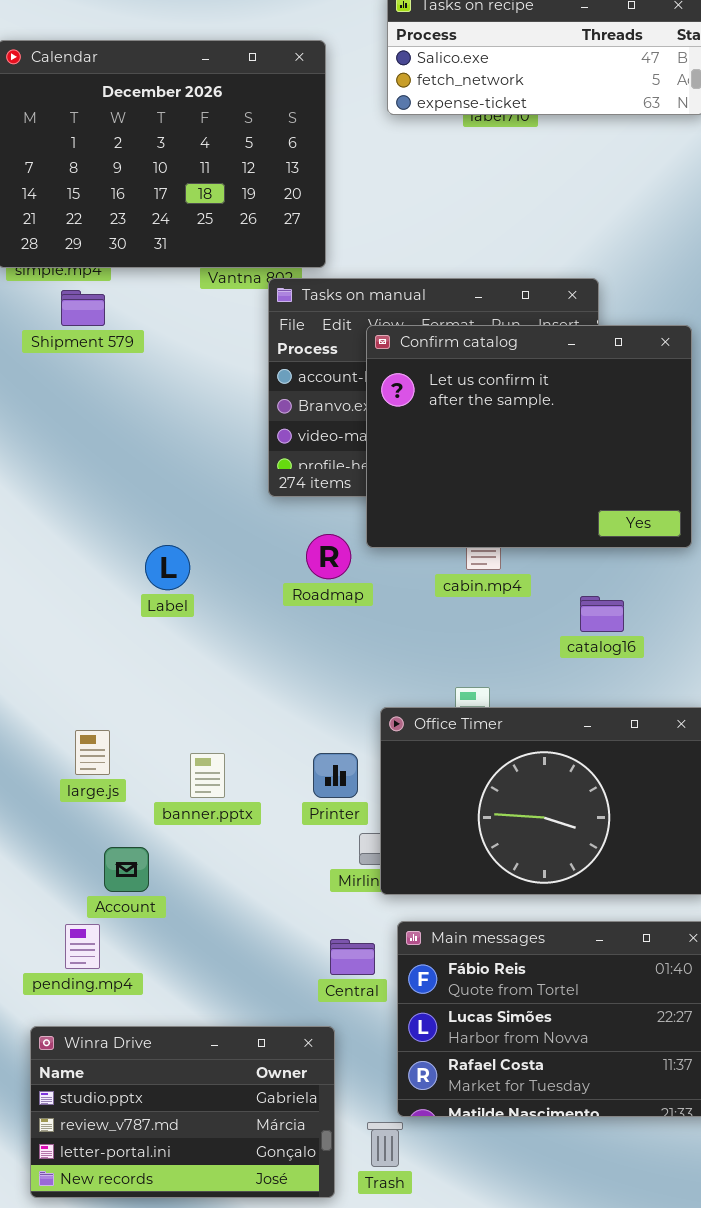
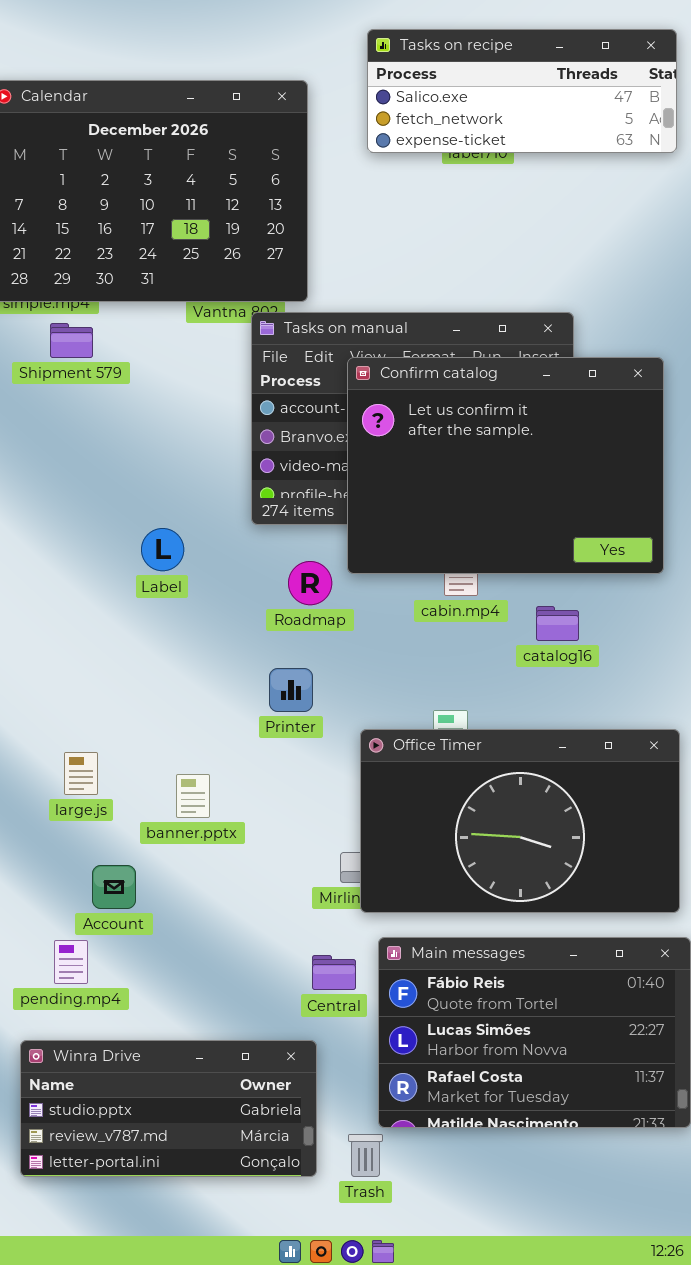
Label: [145,545,190,590] -> [141,528,184,571], moved
catalog16: [580,596,624,632] -> [536,606,579,641], moved
Printer: [313,753,358,798] -> [269,668,313,712], moved
Winra Drive: [30,1026,335,1198] -> [20,1040,317,1177], resized

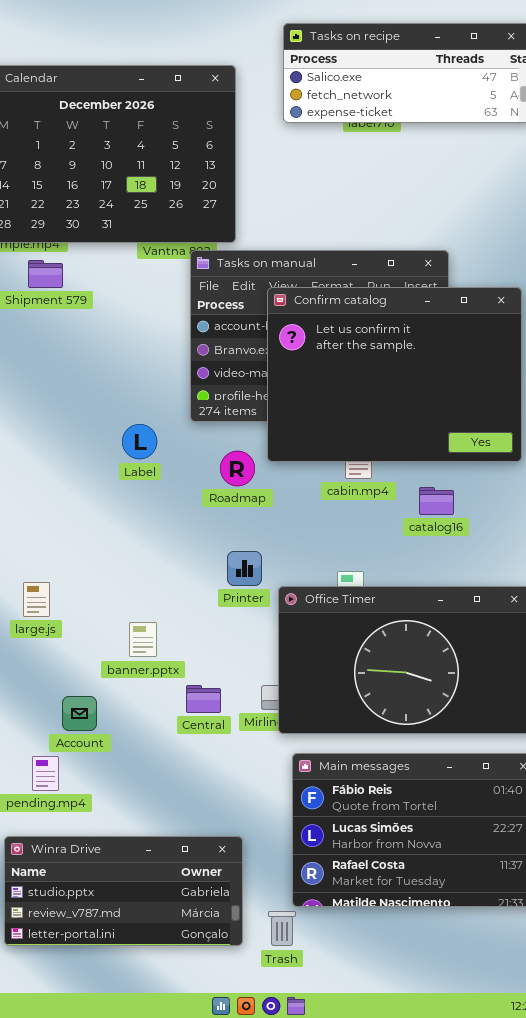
Label: [141,528,184,571] -> [122,424,157,459], moved
Printer: [269,668,313,712] -> [227,551,262,586], moved
large.js: [64,752,98,795] -> [23,582,50,617], moved
Central: [312,955,356,990] -> [186,685,221,713], moved

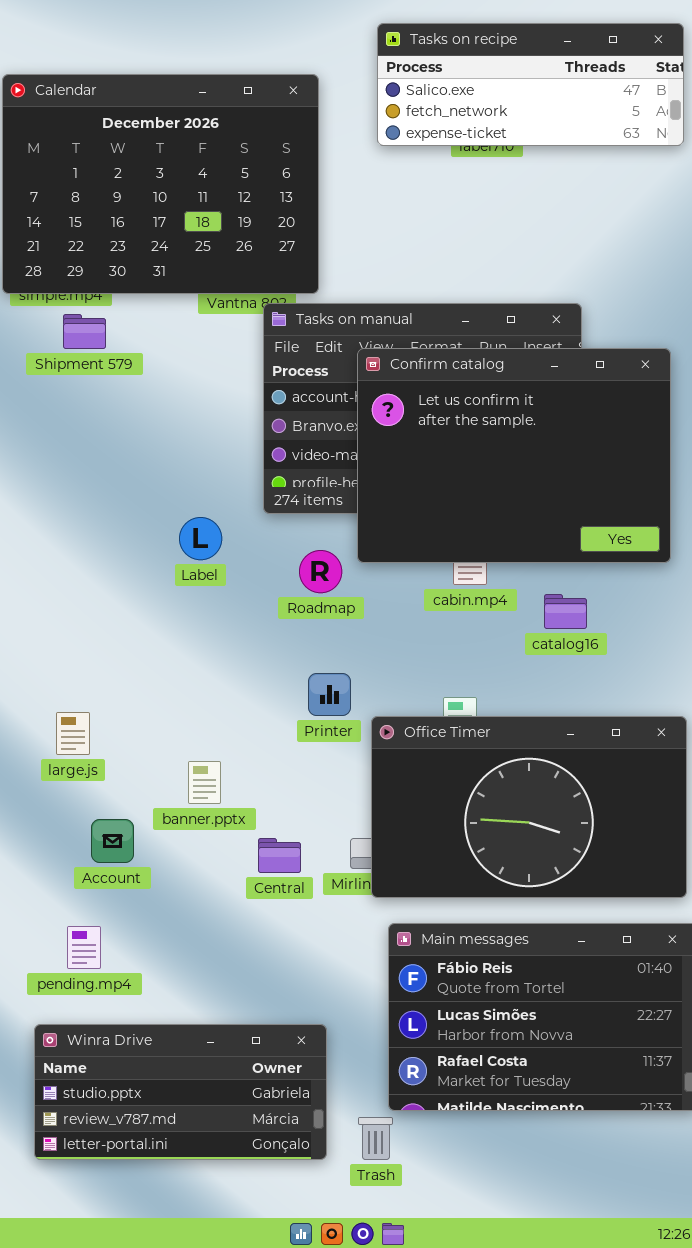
Account: [62,696,97,731] -> [91,819,134,863], moved

